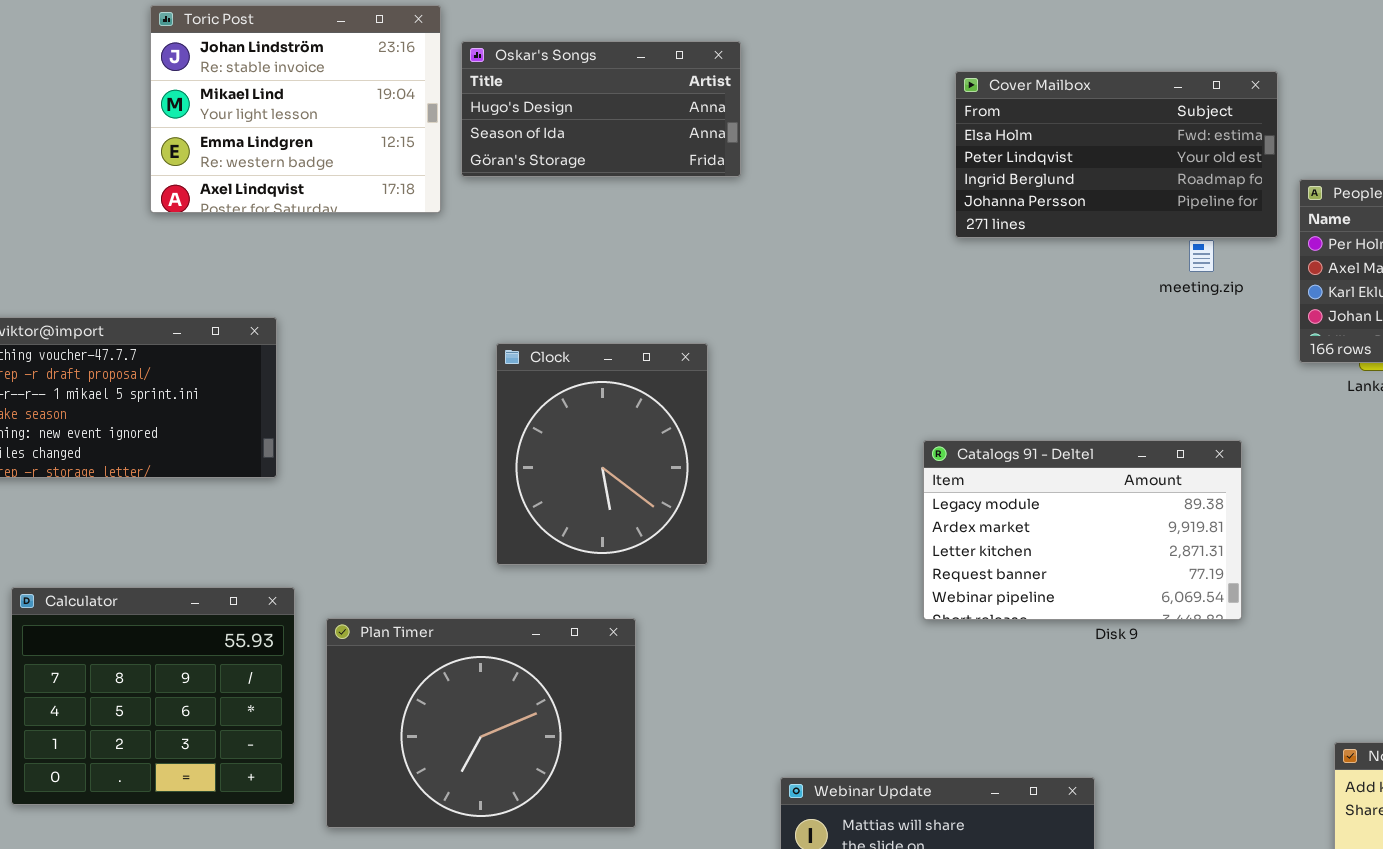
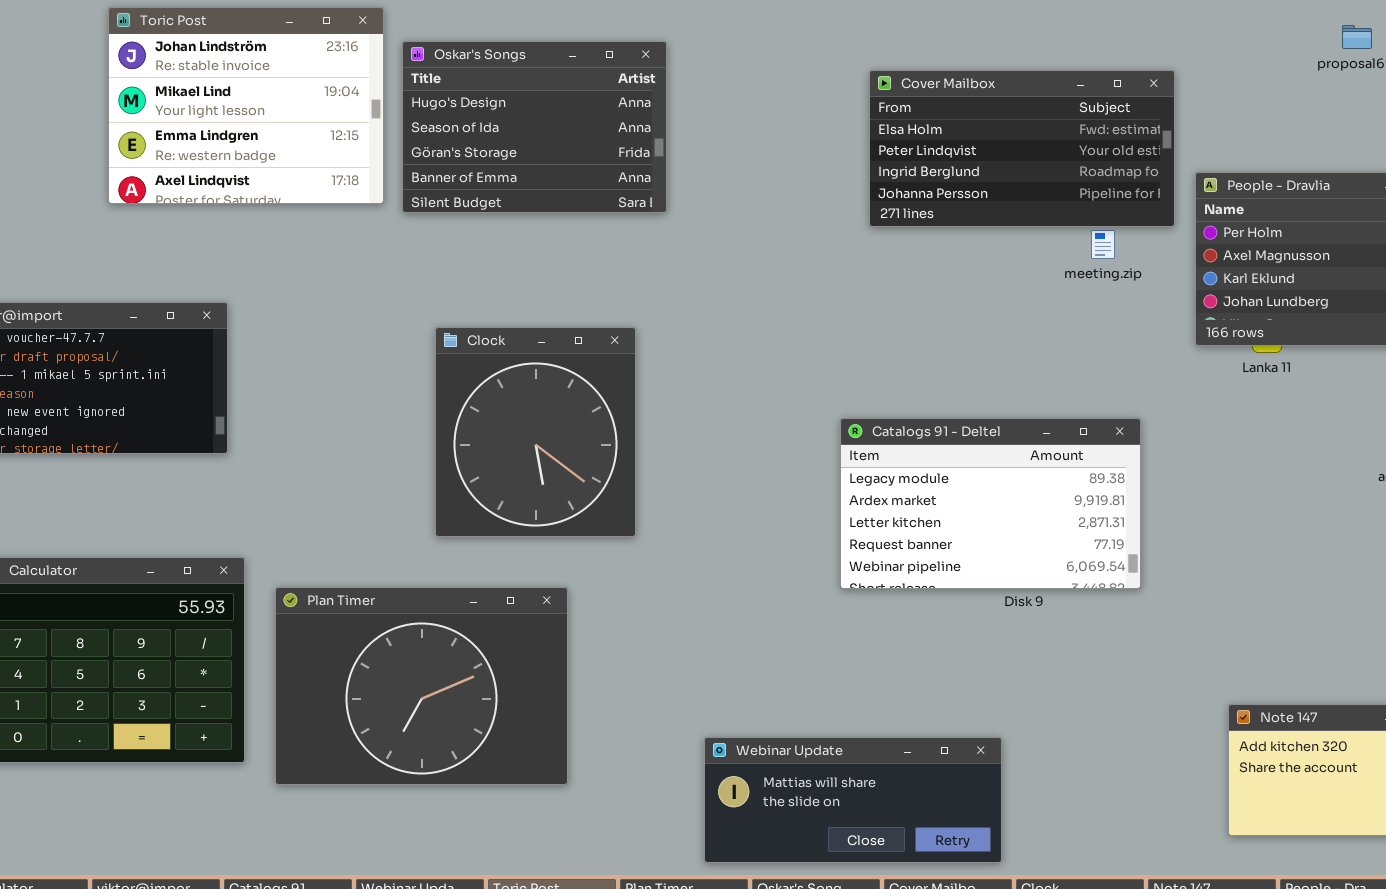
Oskar's Songs: [461,41,741,177] -> [402,41,667,213], resized

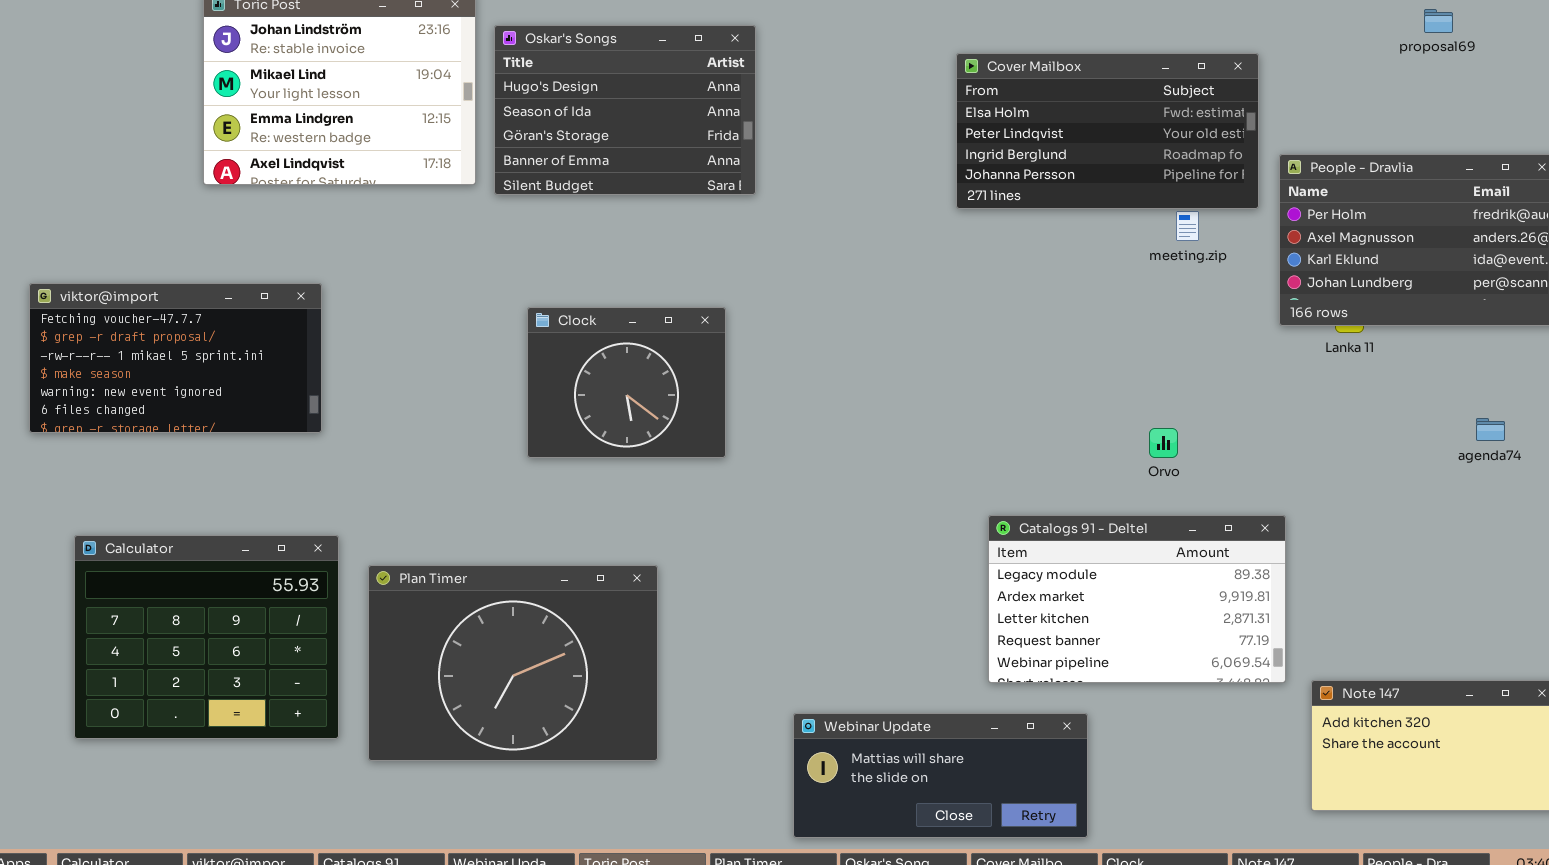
Clock: [435,327,636,537] -> [527,307,726,458], resized
Catalogs 91 - Deltel: [840,418,1141,589] -> [988,515,1286,683], moved

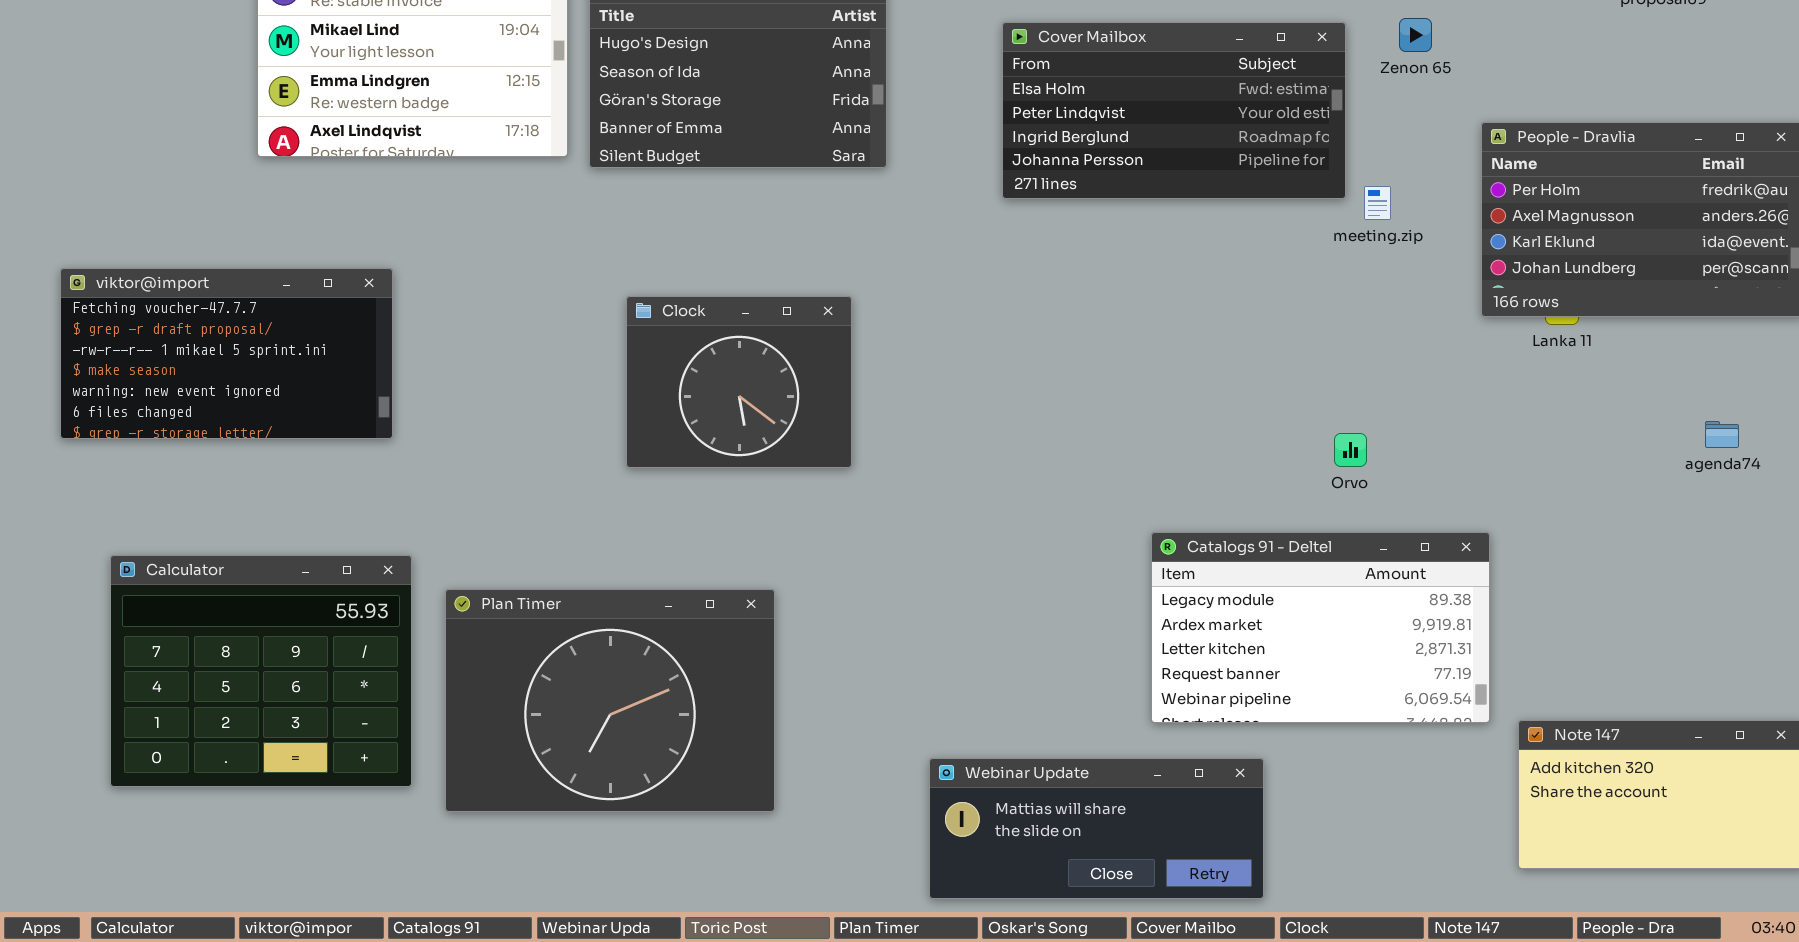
Cover Mailbox: [956,53,1259,209] -> [1002,22,1346,199], moved

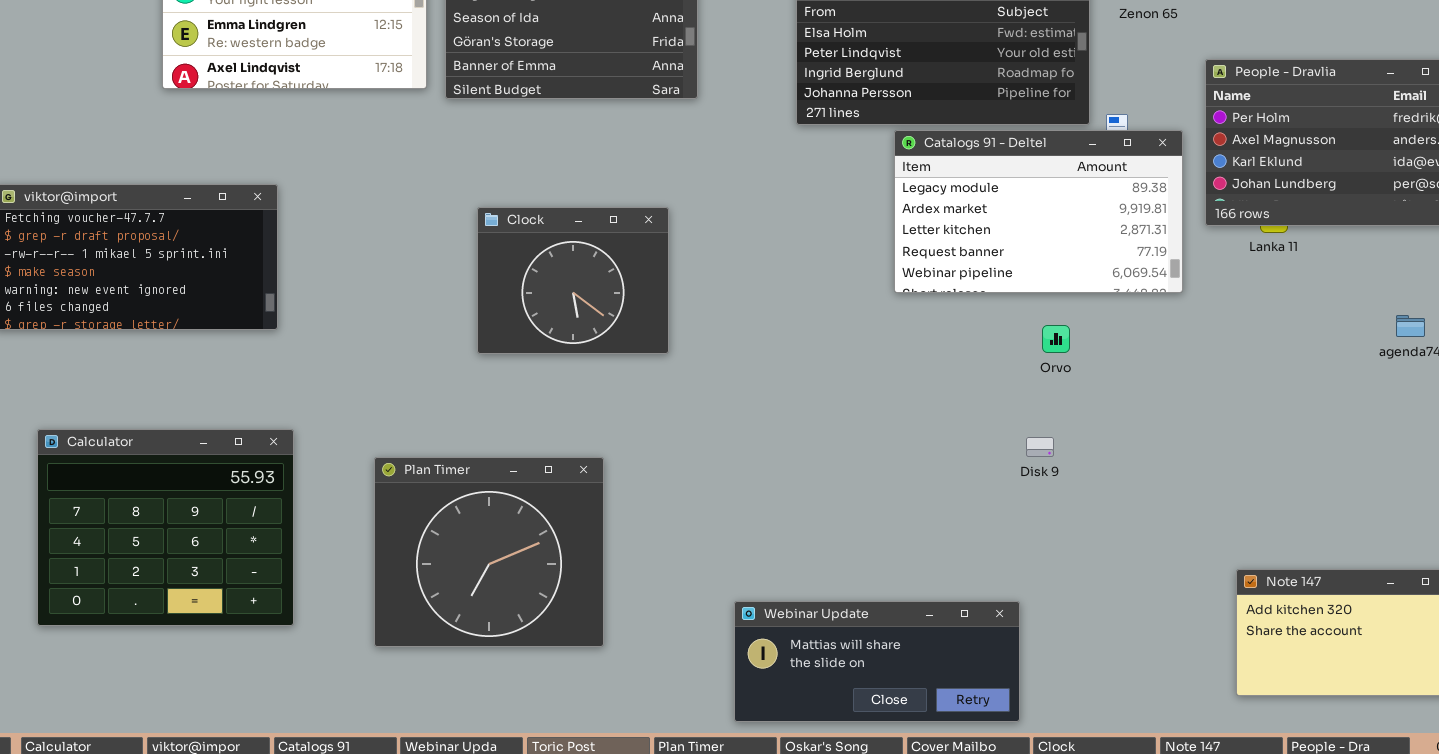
Orvo: [1334,433,1367,467] -> [1042,325,1070,353], moved
Catalogs 91 - Deltel: [1151,532,1490,723] -> [894,130,1183,293], moved
Plan Timer: [445,589,775,812] -> [374,457,604,647], resized

